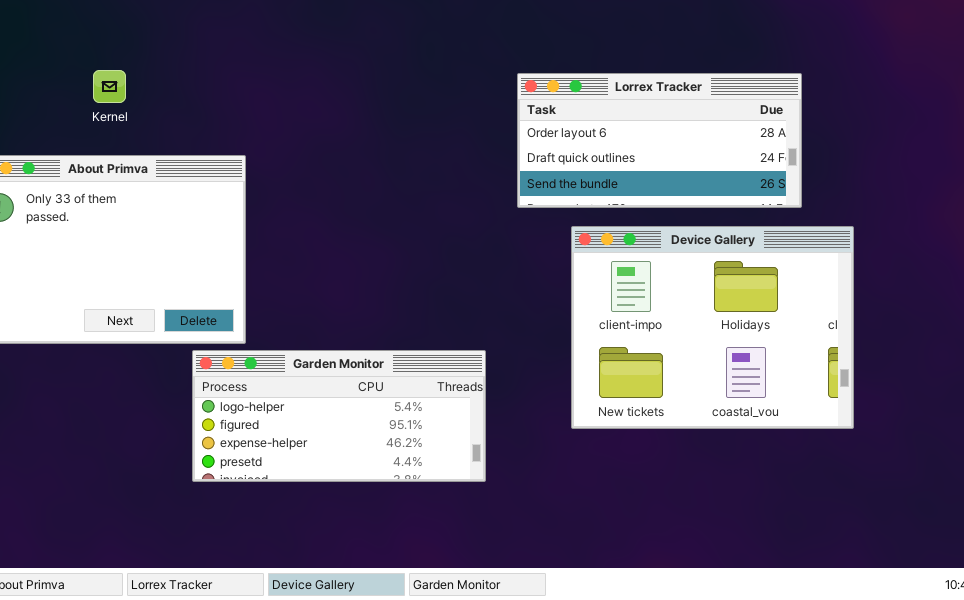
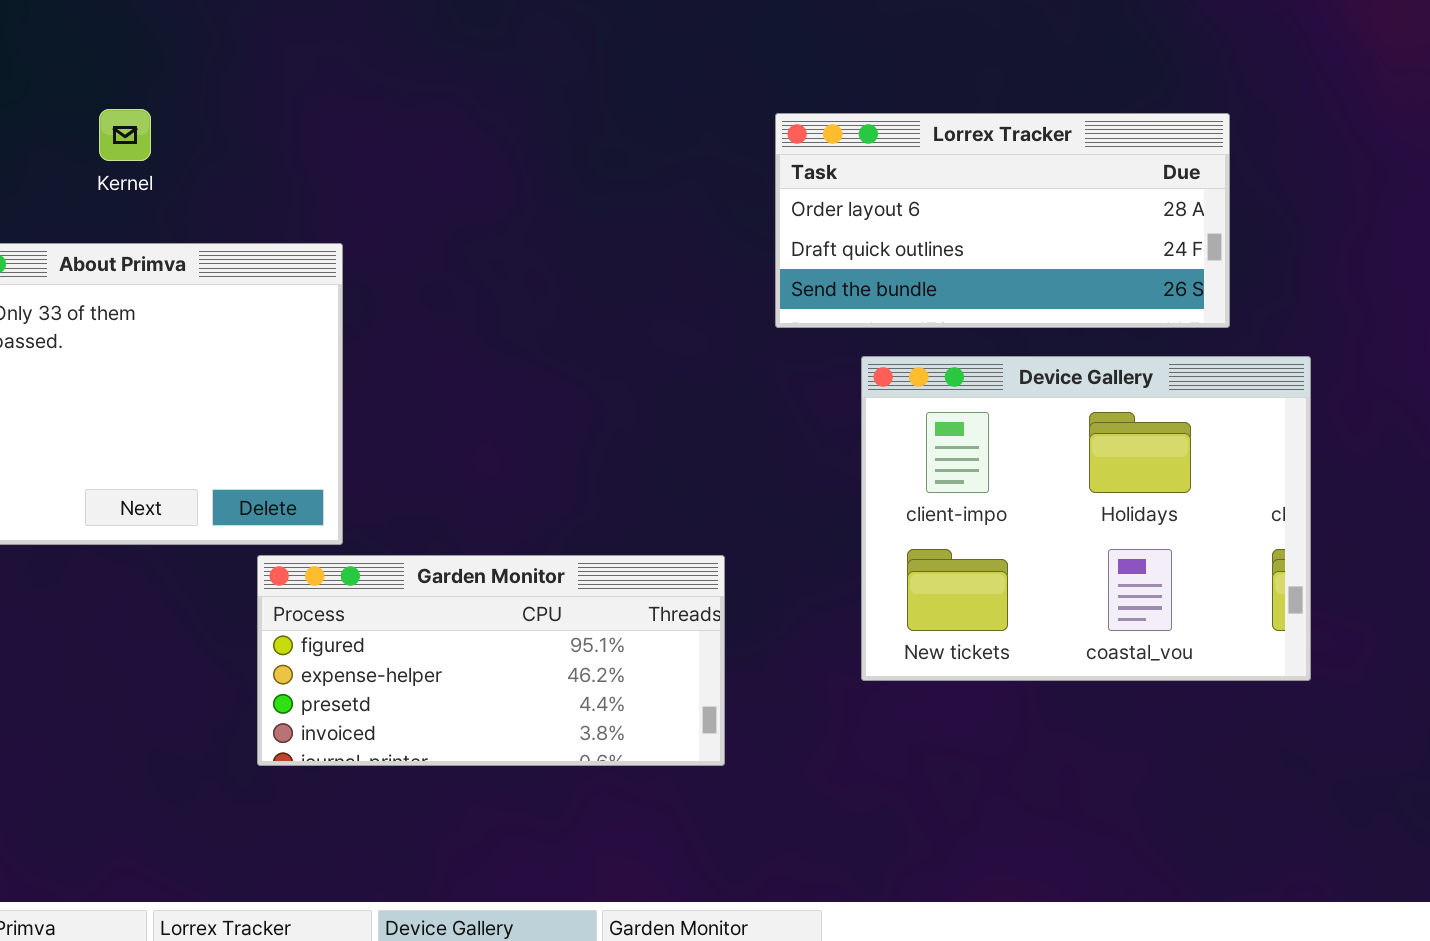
Garden Monitor: [192,350,486,482] -> [257,555,725,766], scrolled down 1 row

